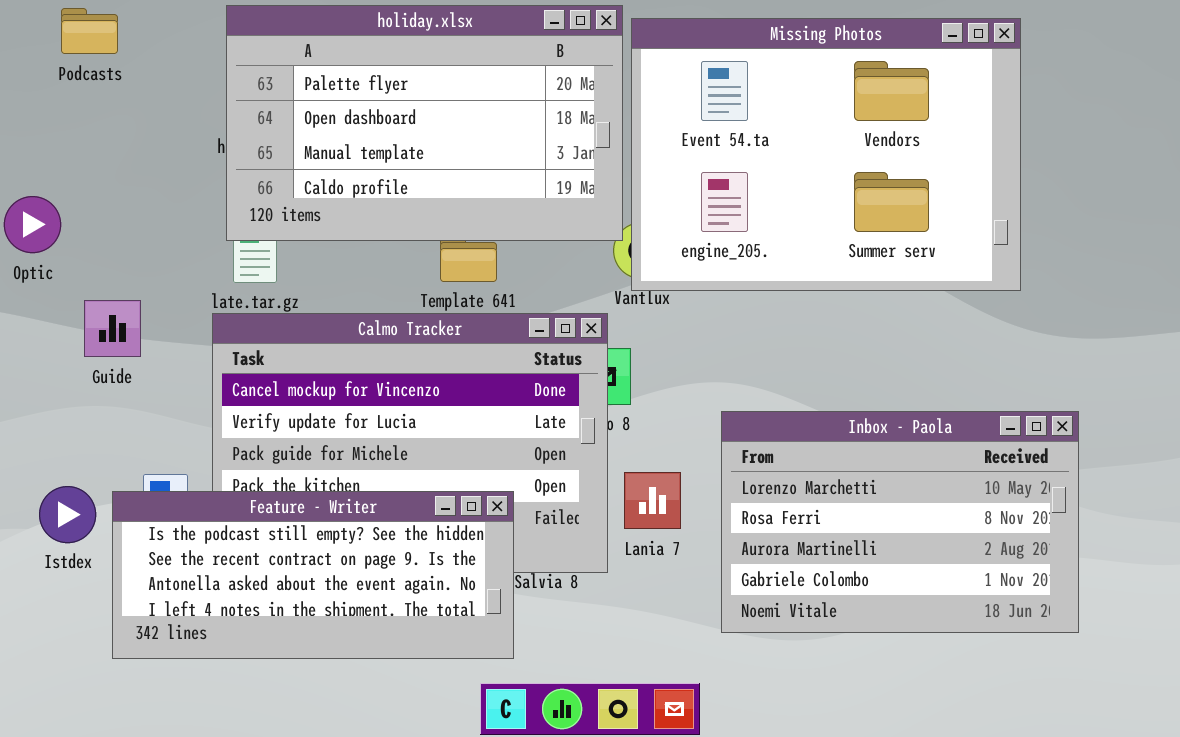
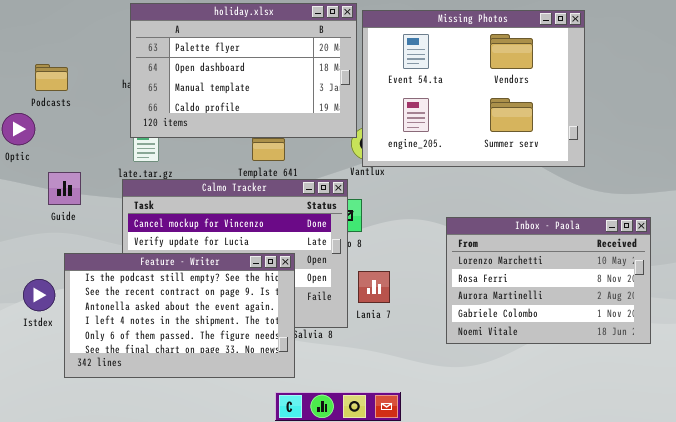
Podcasts: [61,8,118,54] -> [35,64,68,91], moved
Inbox - Paola: [721,411,1079,633] -> [446,217,651,344], moved
Feature - Writer: [112,491,514,659] -> [64,253,295,378], resized

